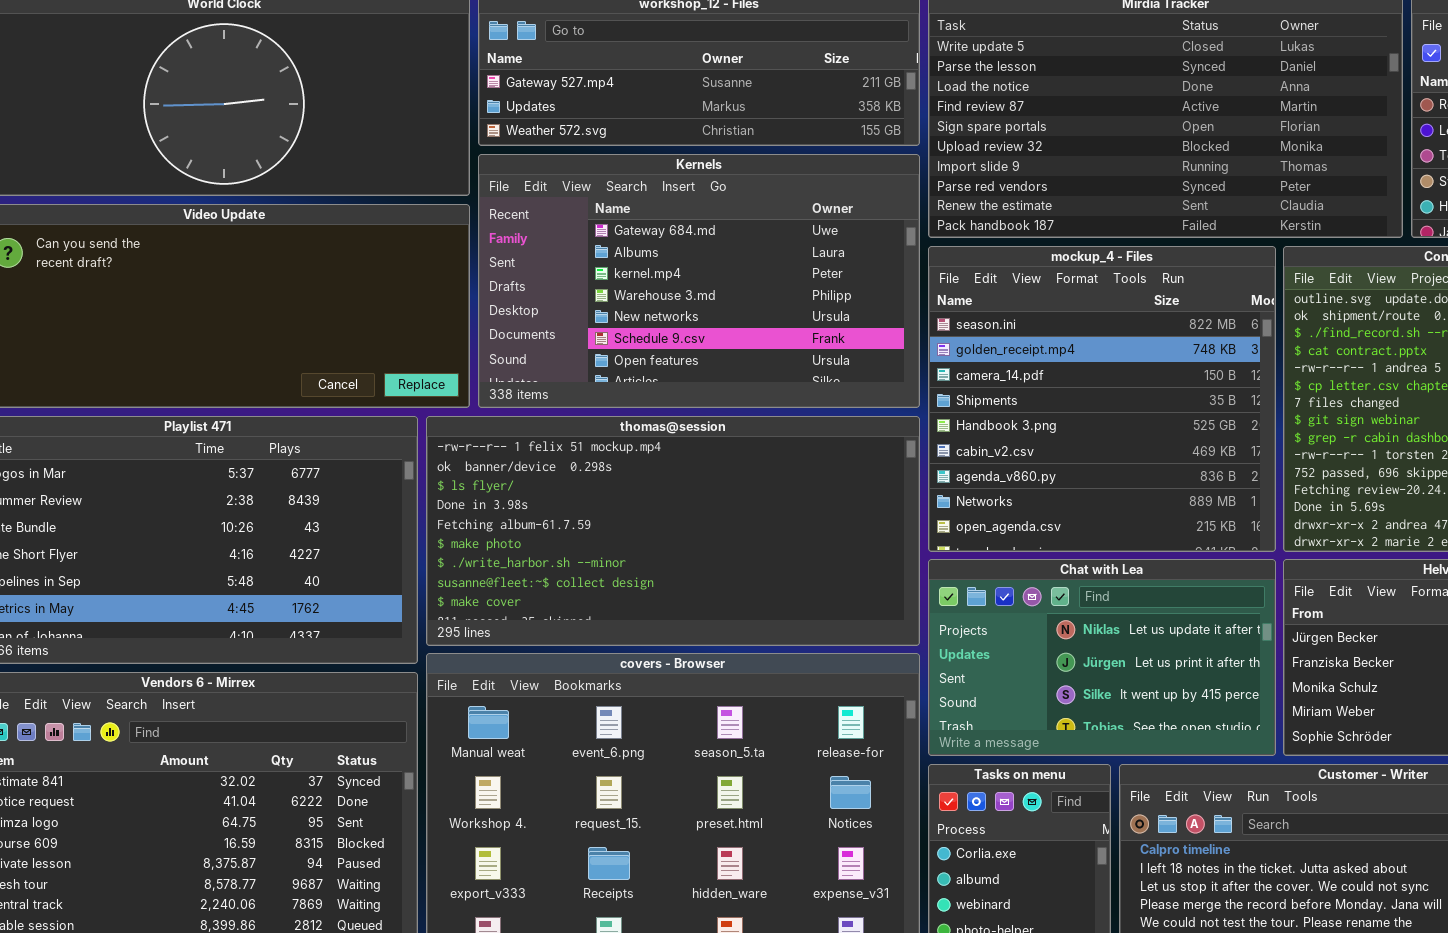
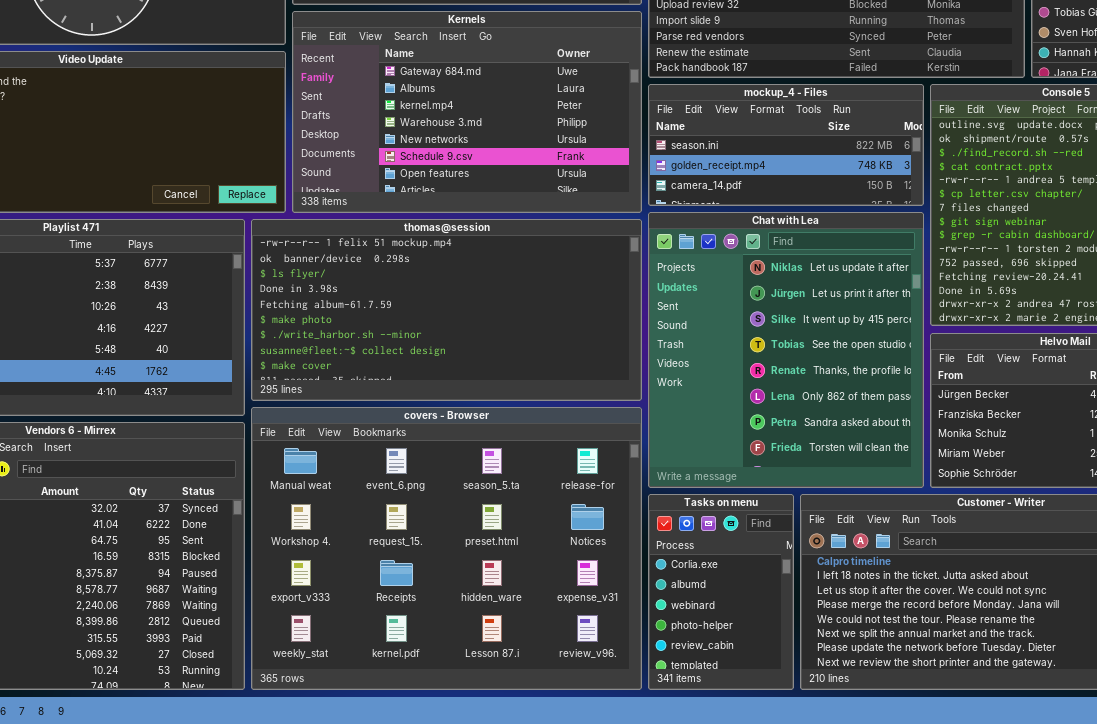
mockup_4 - Files: [928,246,1276,552] -> [648,84,924,206], resized
Chat with Lea: [928,559,1276,756] -> [648,212,924,488], resized

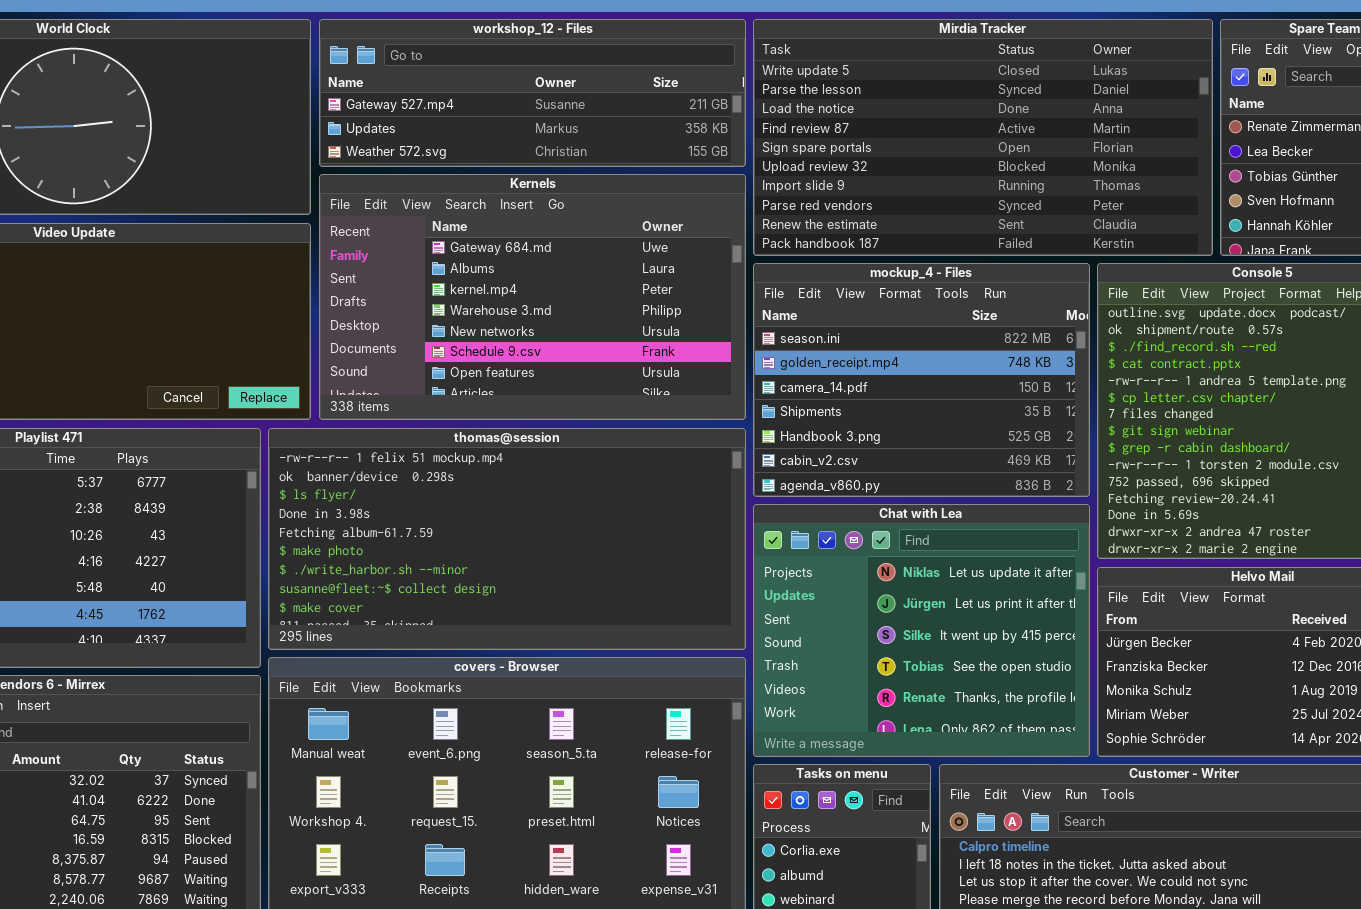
mockup_4 - Files: [648,84,924,206] -> [753,263,1090,497], resized
Chat with Lea: [648,212,924,488] -> [753,504,1090,757], resized

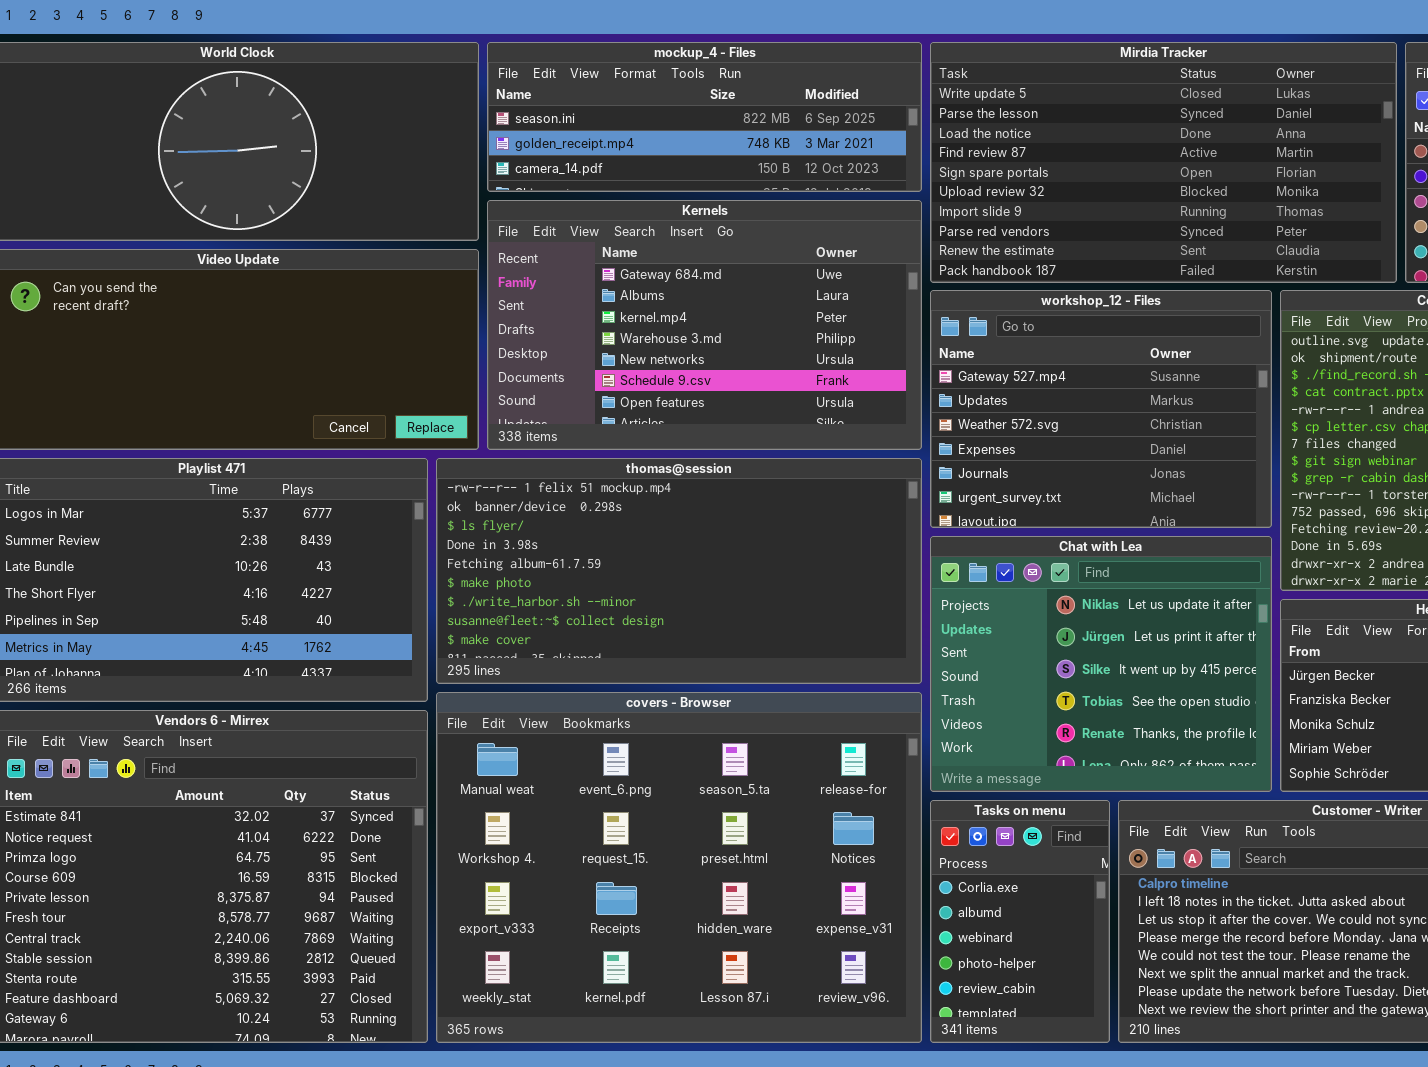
workshop_12 - Files: [319,19,746,167] -> [930,290,1272,528], moved, resized
mockup_4 - Files: [753,263,1090,497] -> [487,42,922,192], moved, resized

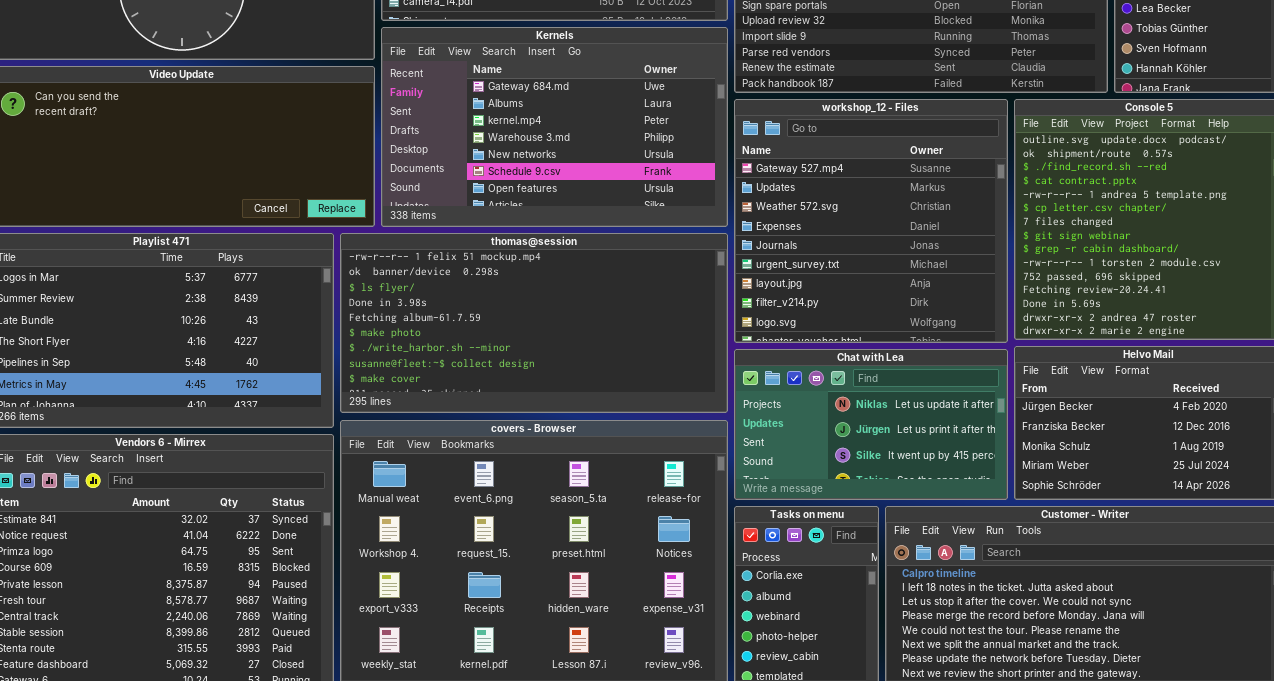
workshop_12 - Files: [930,290,1272,528] -> [734,99,1008,343], resized
Chat with Lea: [930,536,1272,792] -> [734,349,1008,500], resized

